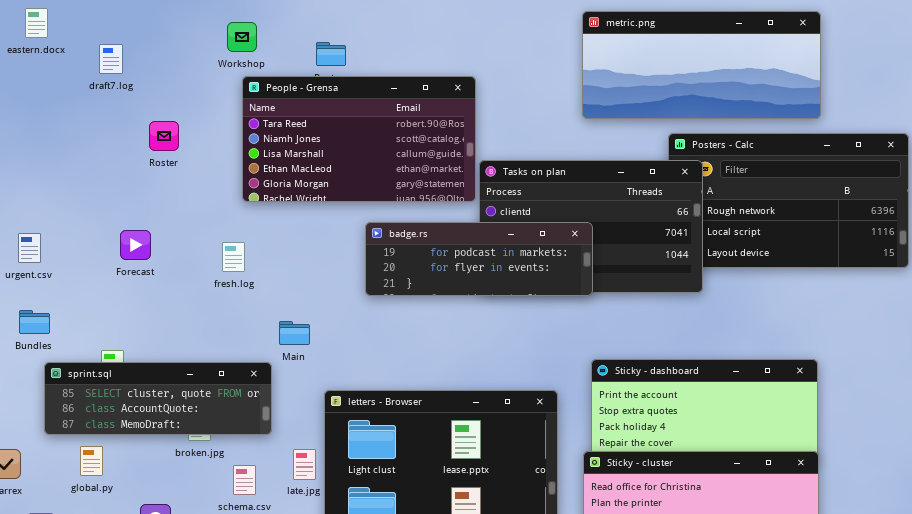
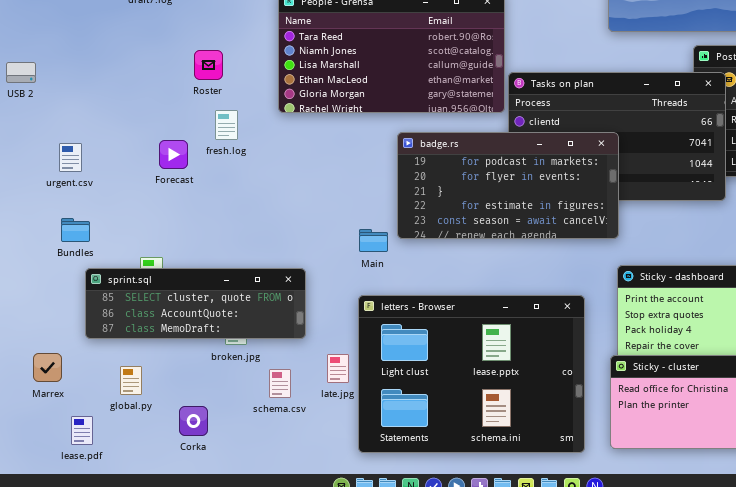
Roster: [149,121,179,151] -> [194,50,223,80], moved
badge.rs: [365,222,593,296] -> [397,132,619,239], resized
fresh.log: [222,242,245,272] -> [215,110,238,140], moved
Main: [279,321,310,345] -> [359,229,388,252], moved
global.py: [80,446,103,476] -> [120,366,142,395], moved

